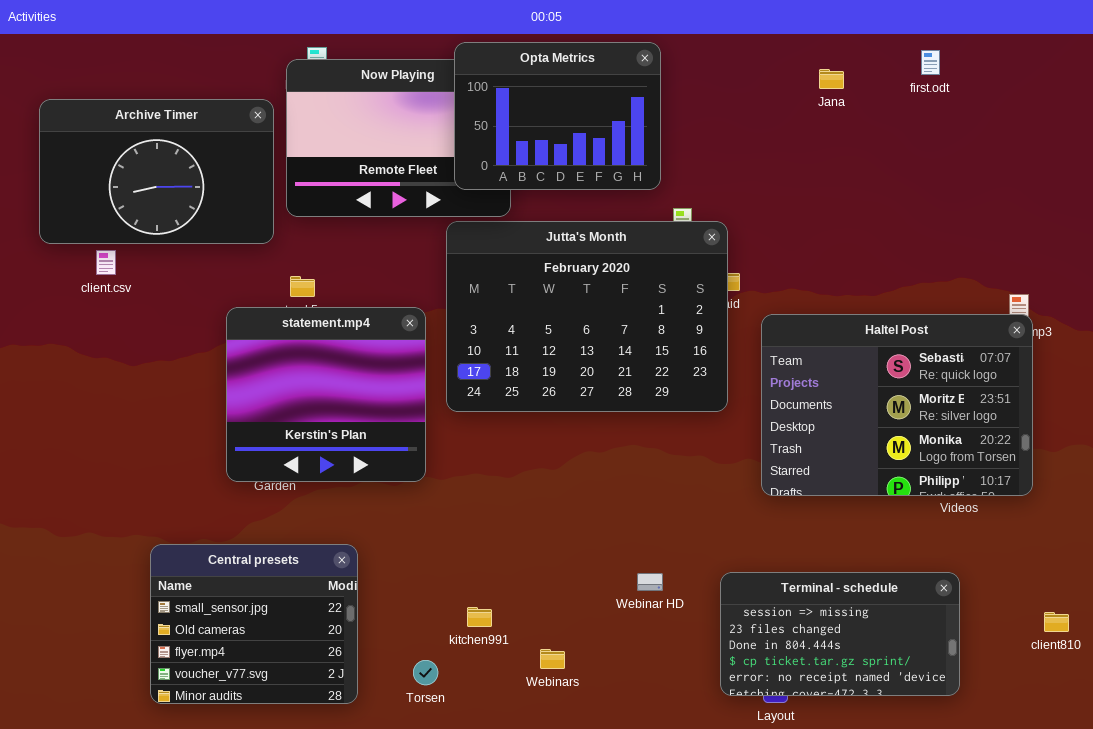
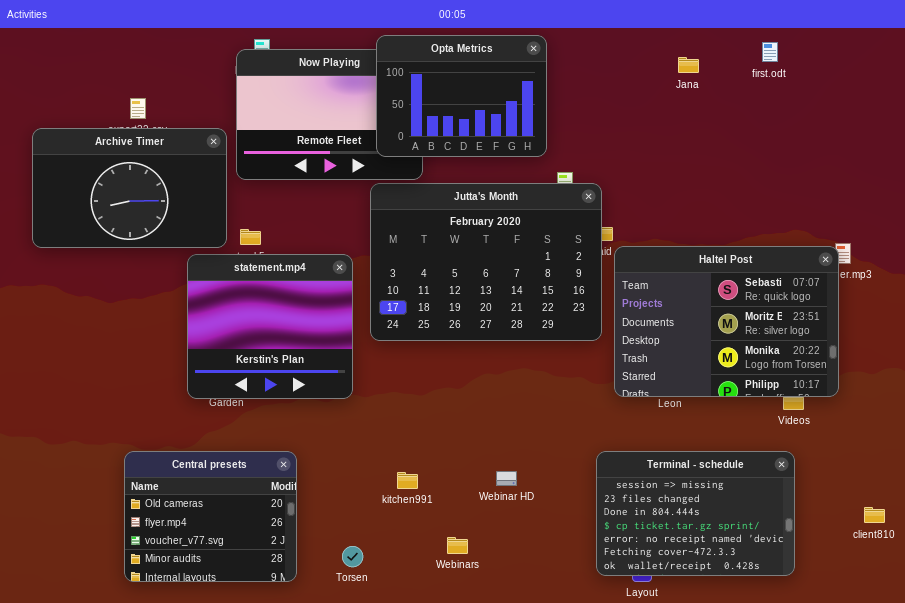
Archive Timer: [39,99,274,244] -> [32,128,227,248], moved
Haltel Post: [761,314,1033,496] -> [614,246,839,397], moved
Central presets: [150,544,358,704] -> [124,451,297,582], scrolled down 1 row
Terminal - schedule: [720,572,960,696] -> [596,451,795,576], resized
Webinar HD: [637,573,663,591] -> [496,471,517,486], moved
kitchen991: [467,607,492,627] -> [397,472,418,489], moved

